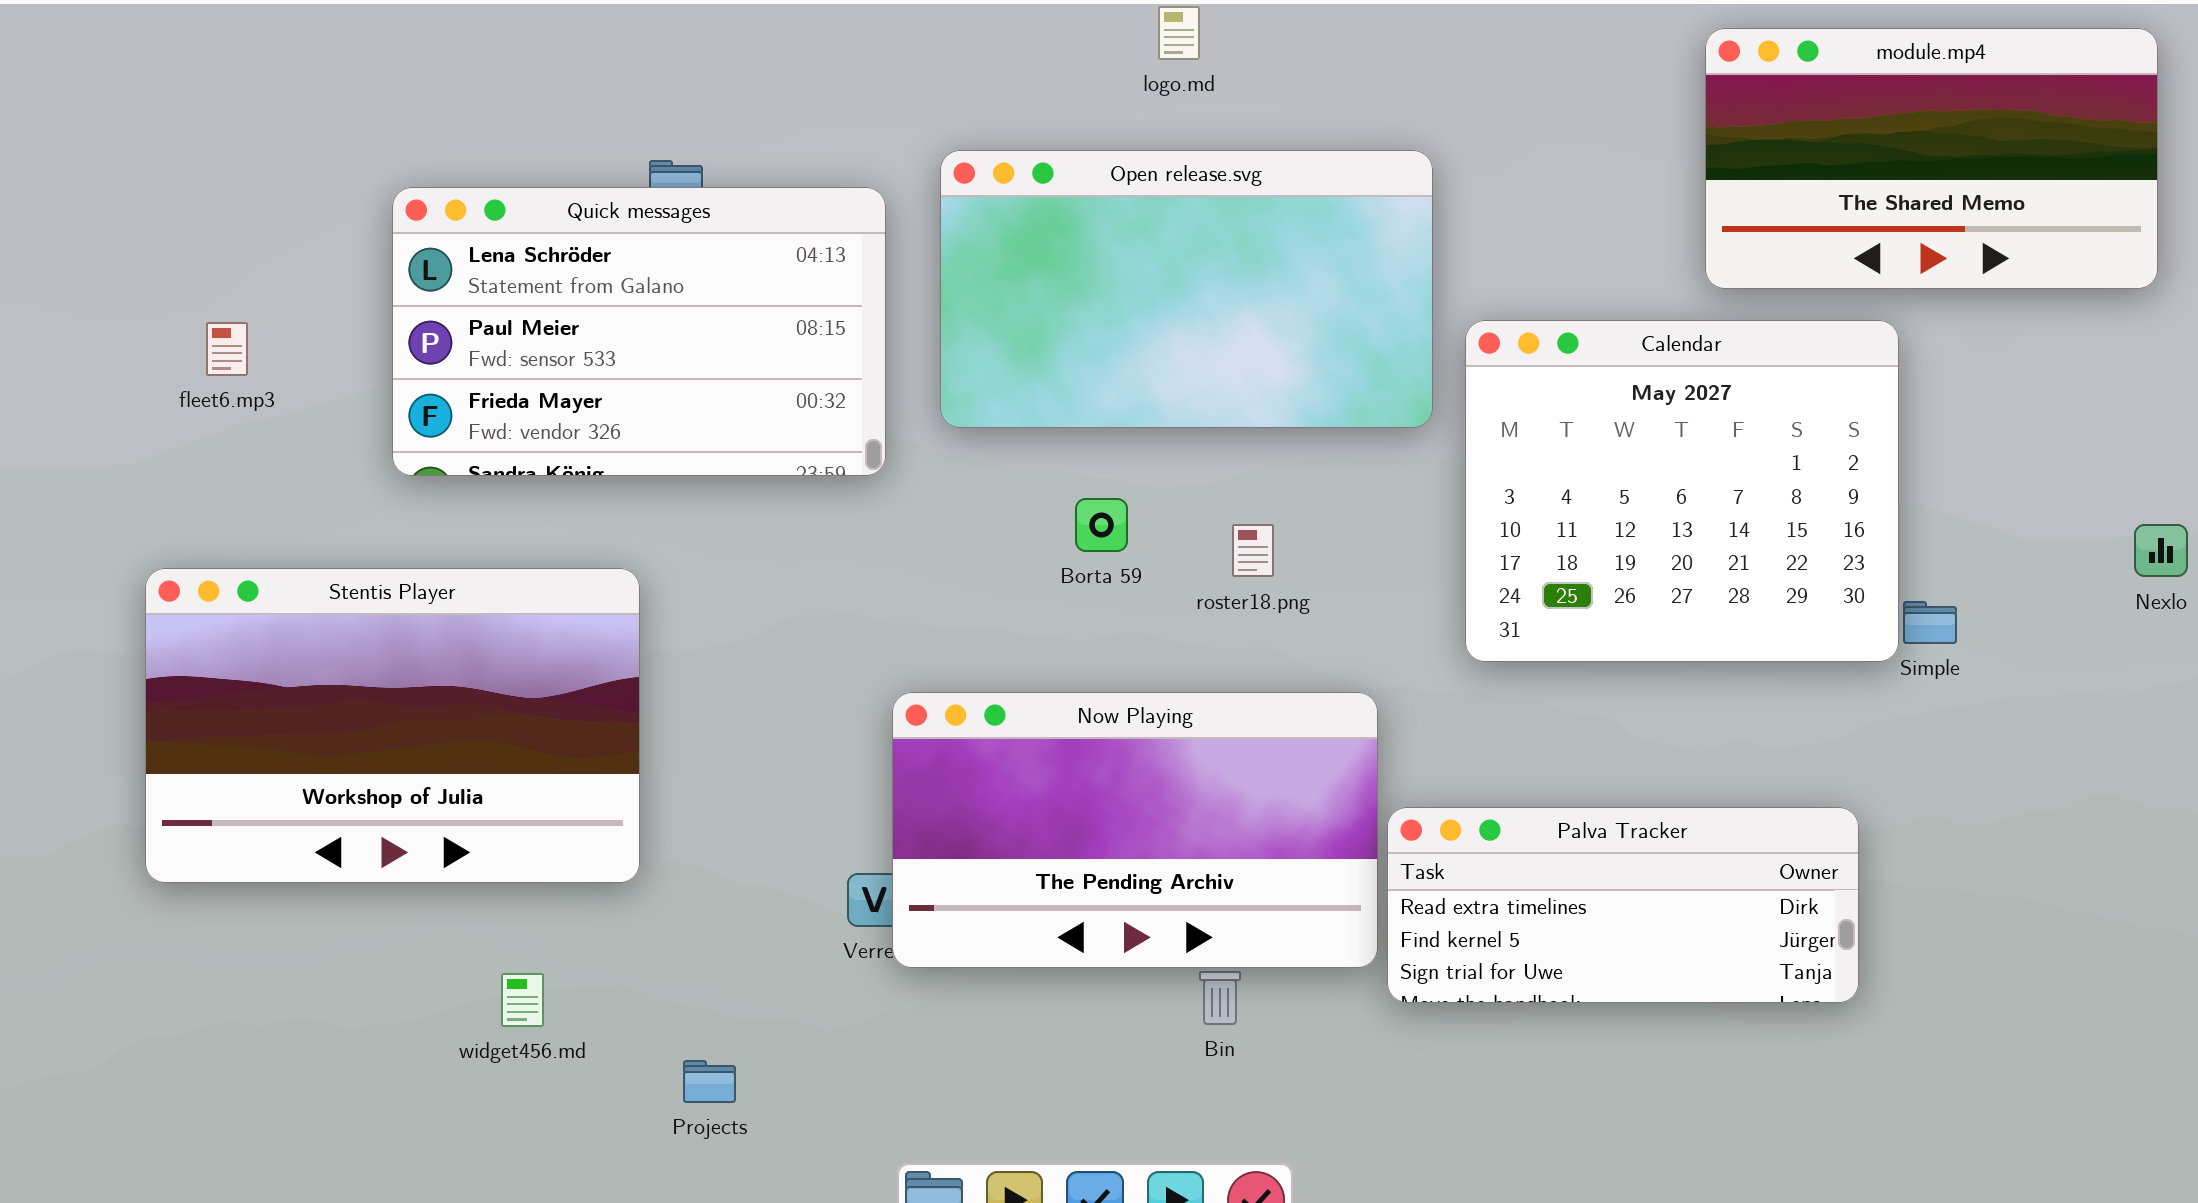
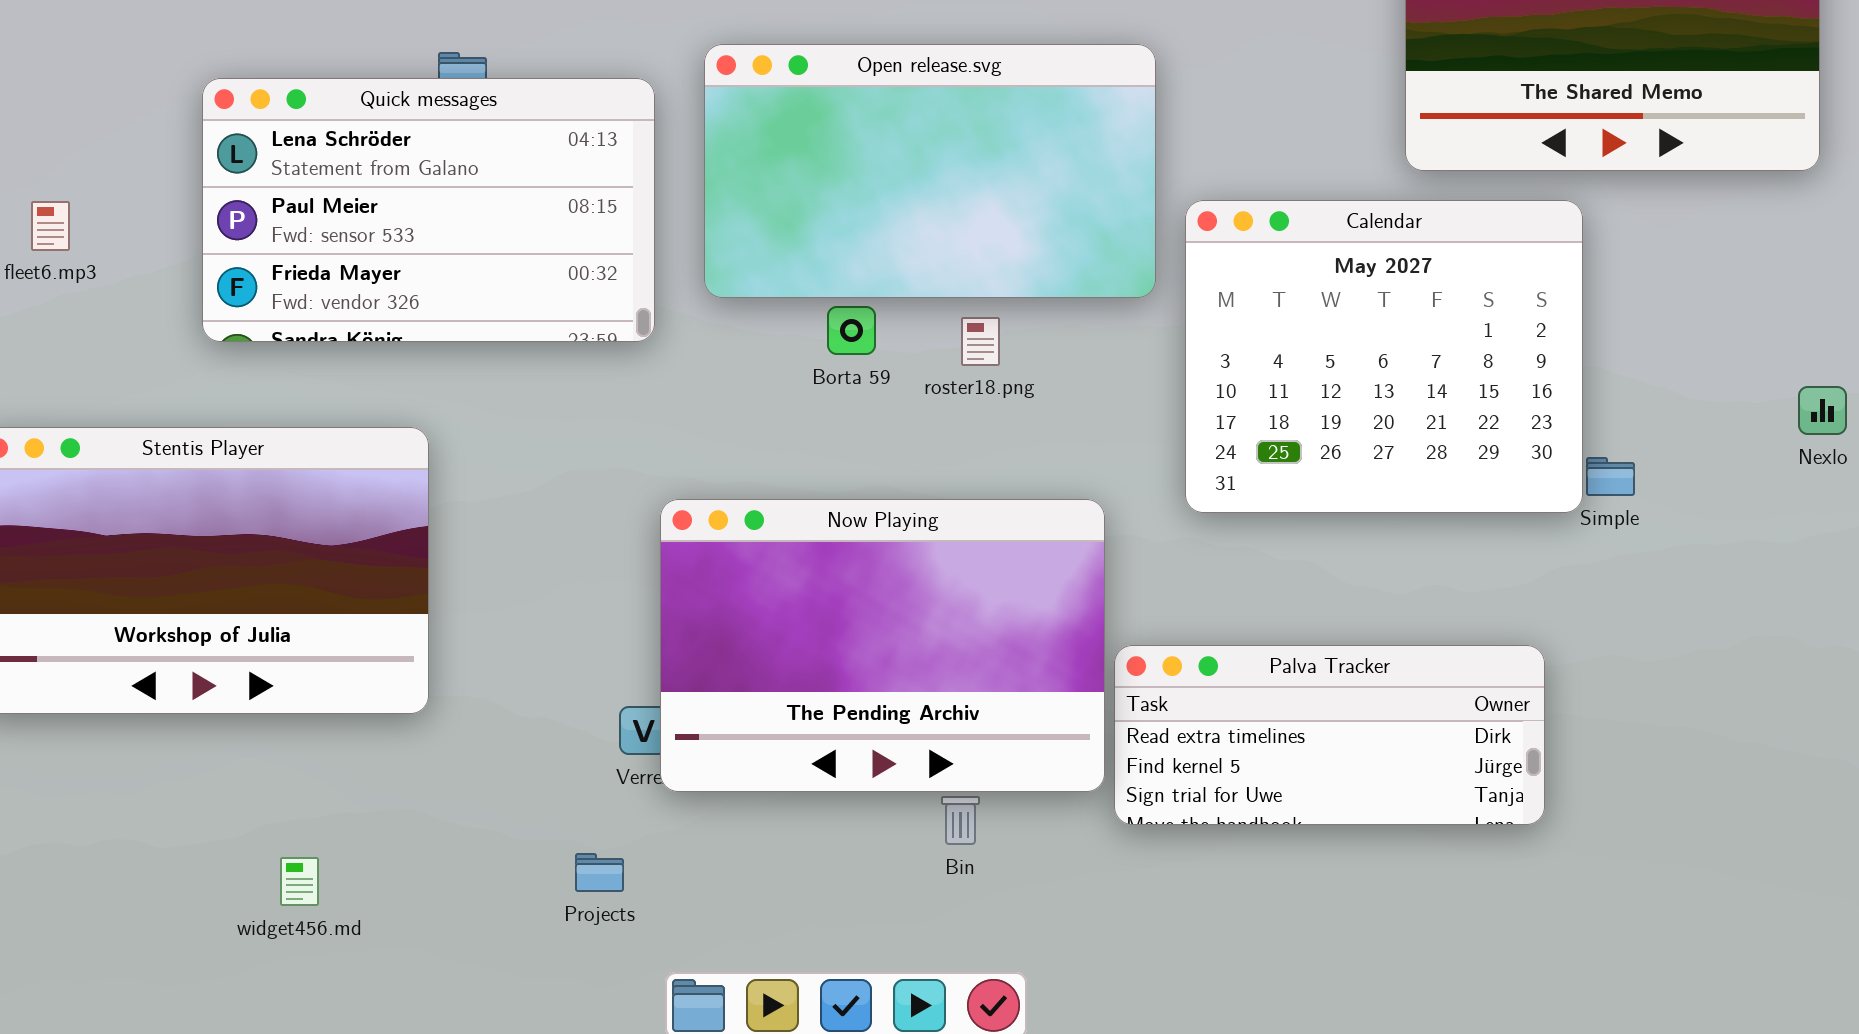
Borta 59: [1075,498,1128,552] -> [827,306,876,355], moved
roster18.png: [1232,524,1274,577] -> [961,317,1000,366], moved
Now Playing: [892,692,1378,968] -> [660,499,1105,792], resized
widget456.md: [501,973,544,1027] -> [280,857,319,906], moved
Projects: [683,1060,736,1103] -> [575,853,624,892], moved

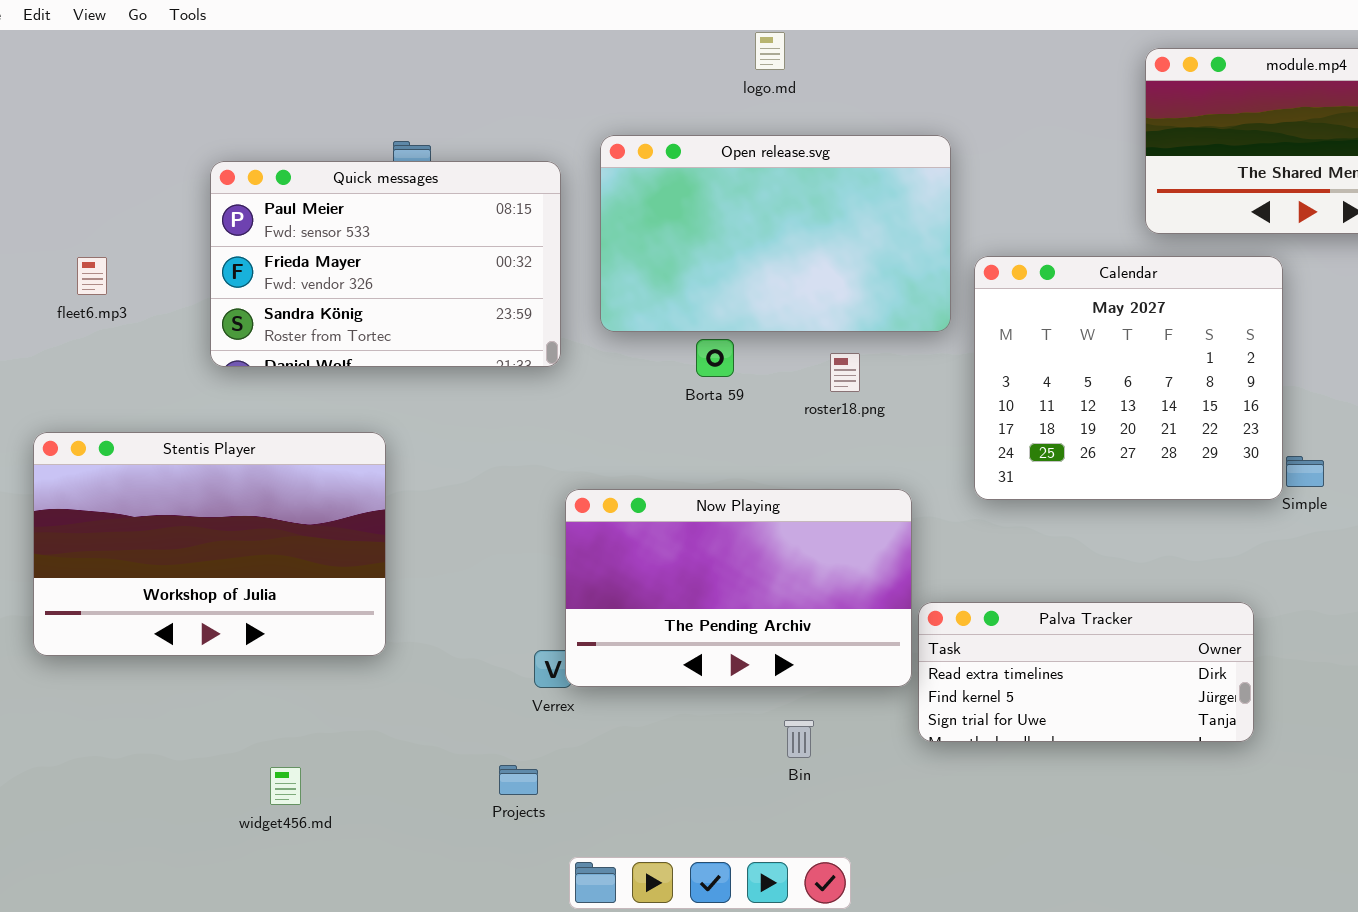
Quick messages: [202,78,655,342] -> [210,161,561,367], scrolled down 1 row
roster18.png: [961,317,1000,366] -> [830,353,860,392], moved
Now Playing: [660,499,1105,792] -> [565,489,912,687], resized

